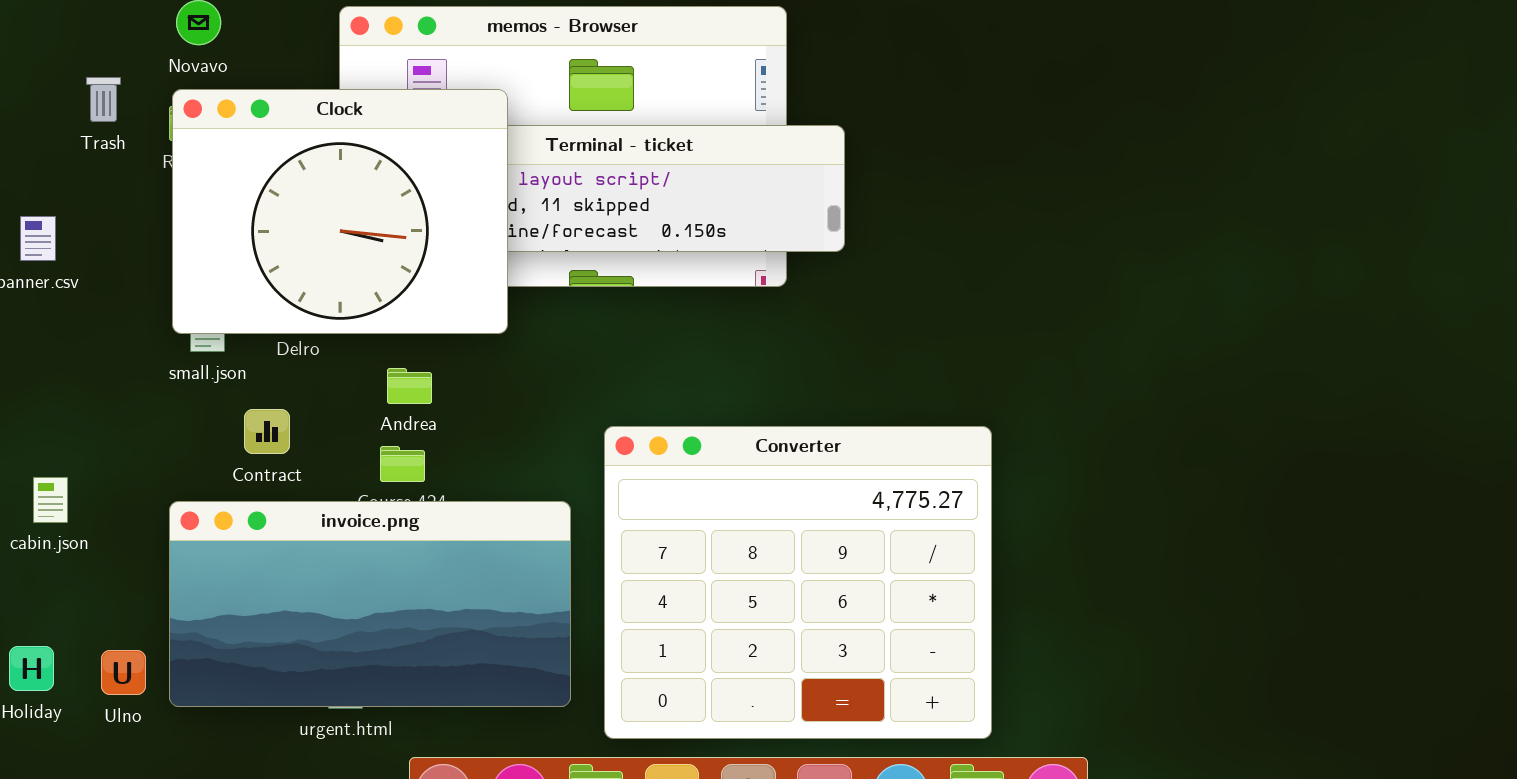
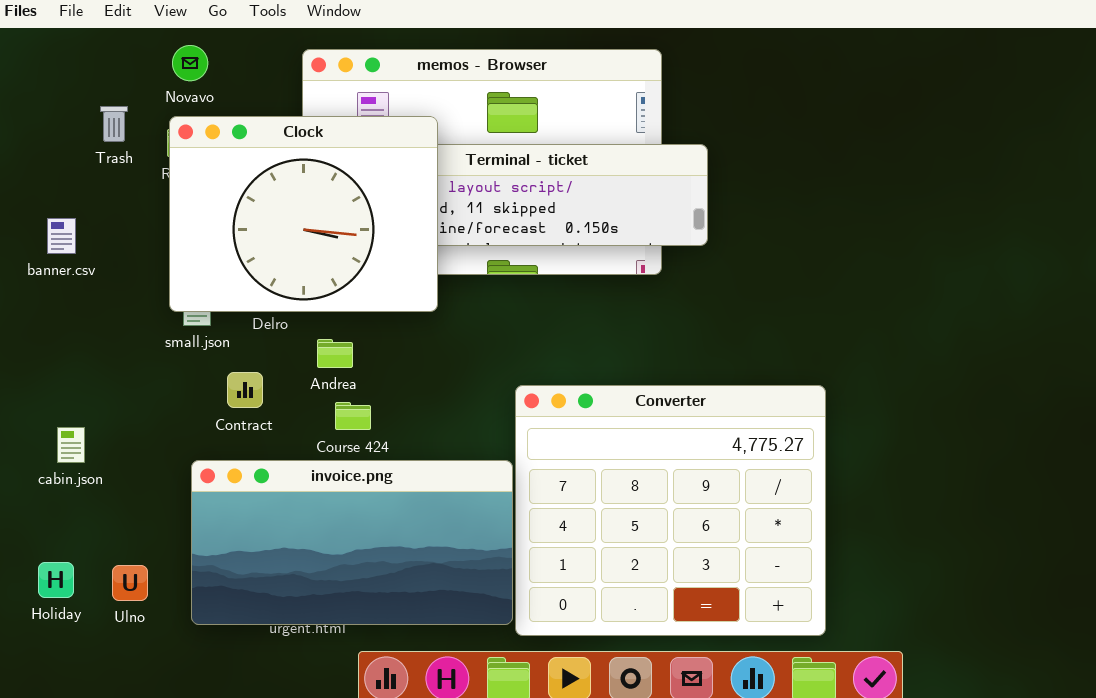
Andrea: [387,368,432,404] -> [317,339,353,368], moved
invoice.png: [169,501,571,707] -> [191,460,513,625], moved

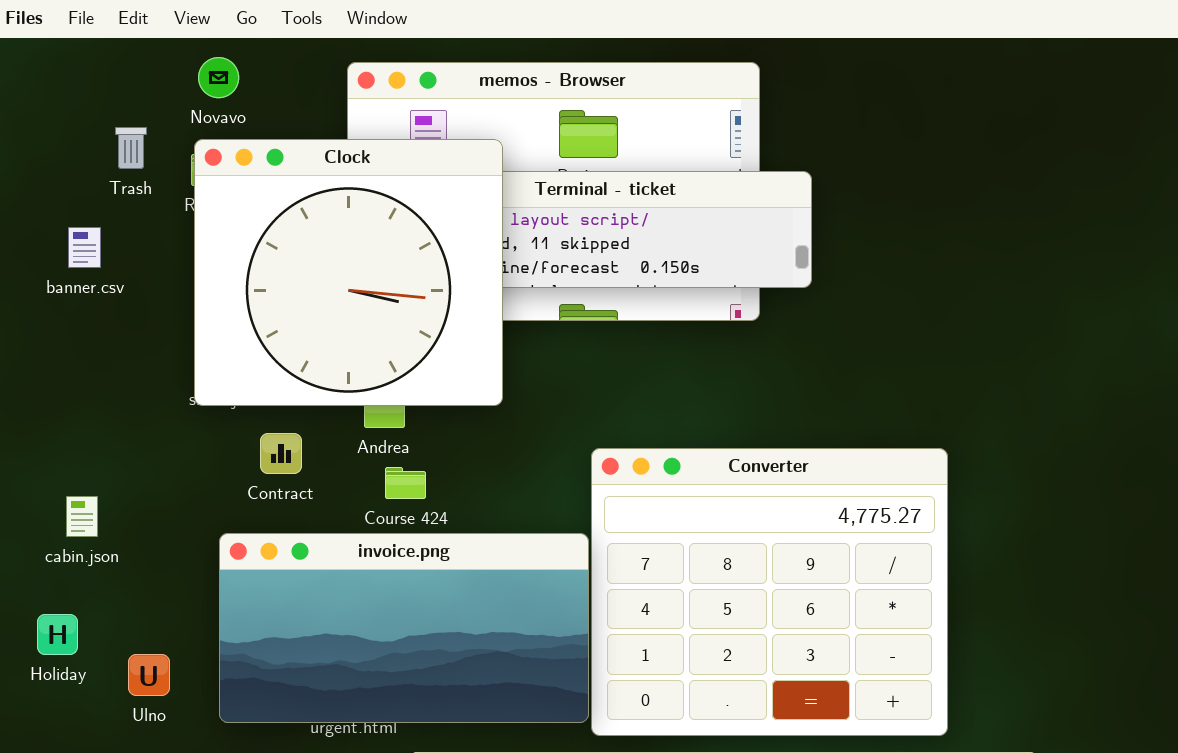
Clock: [169,116,438,312] -> [194,139,503,406], resized
banner.csv: [47,218,76,254] -> [68,227,101,268], moved
Holiday: [38,562,74,598] -> [37,614,78,655], moved

